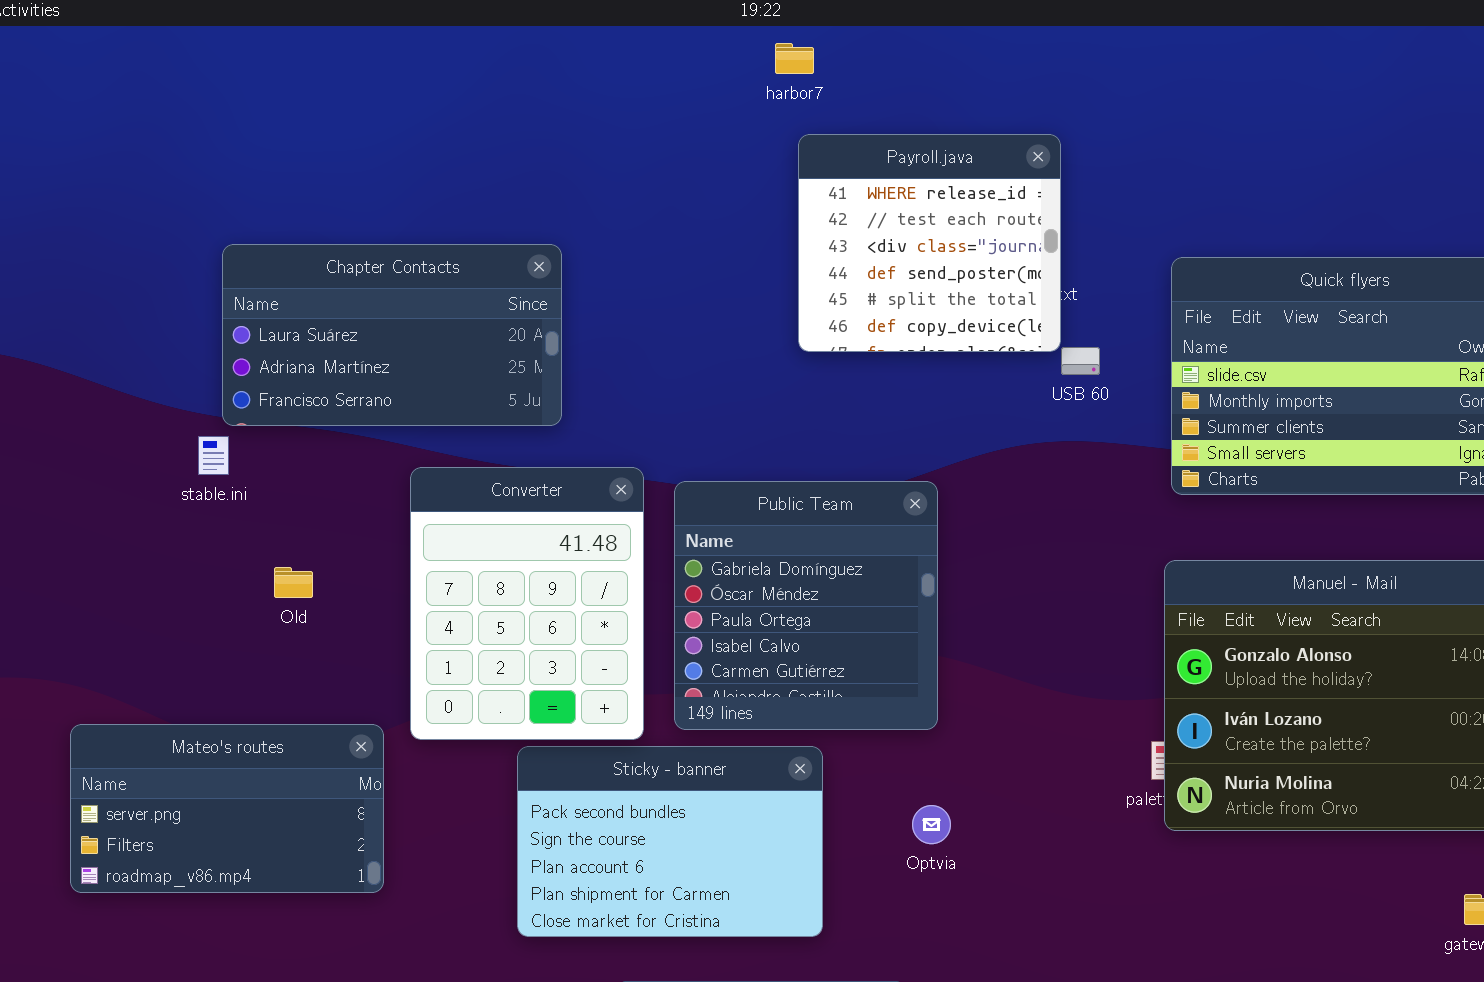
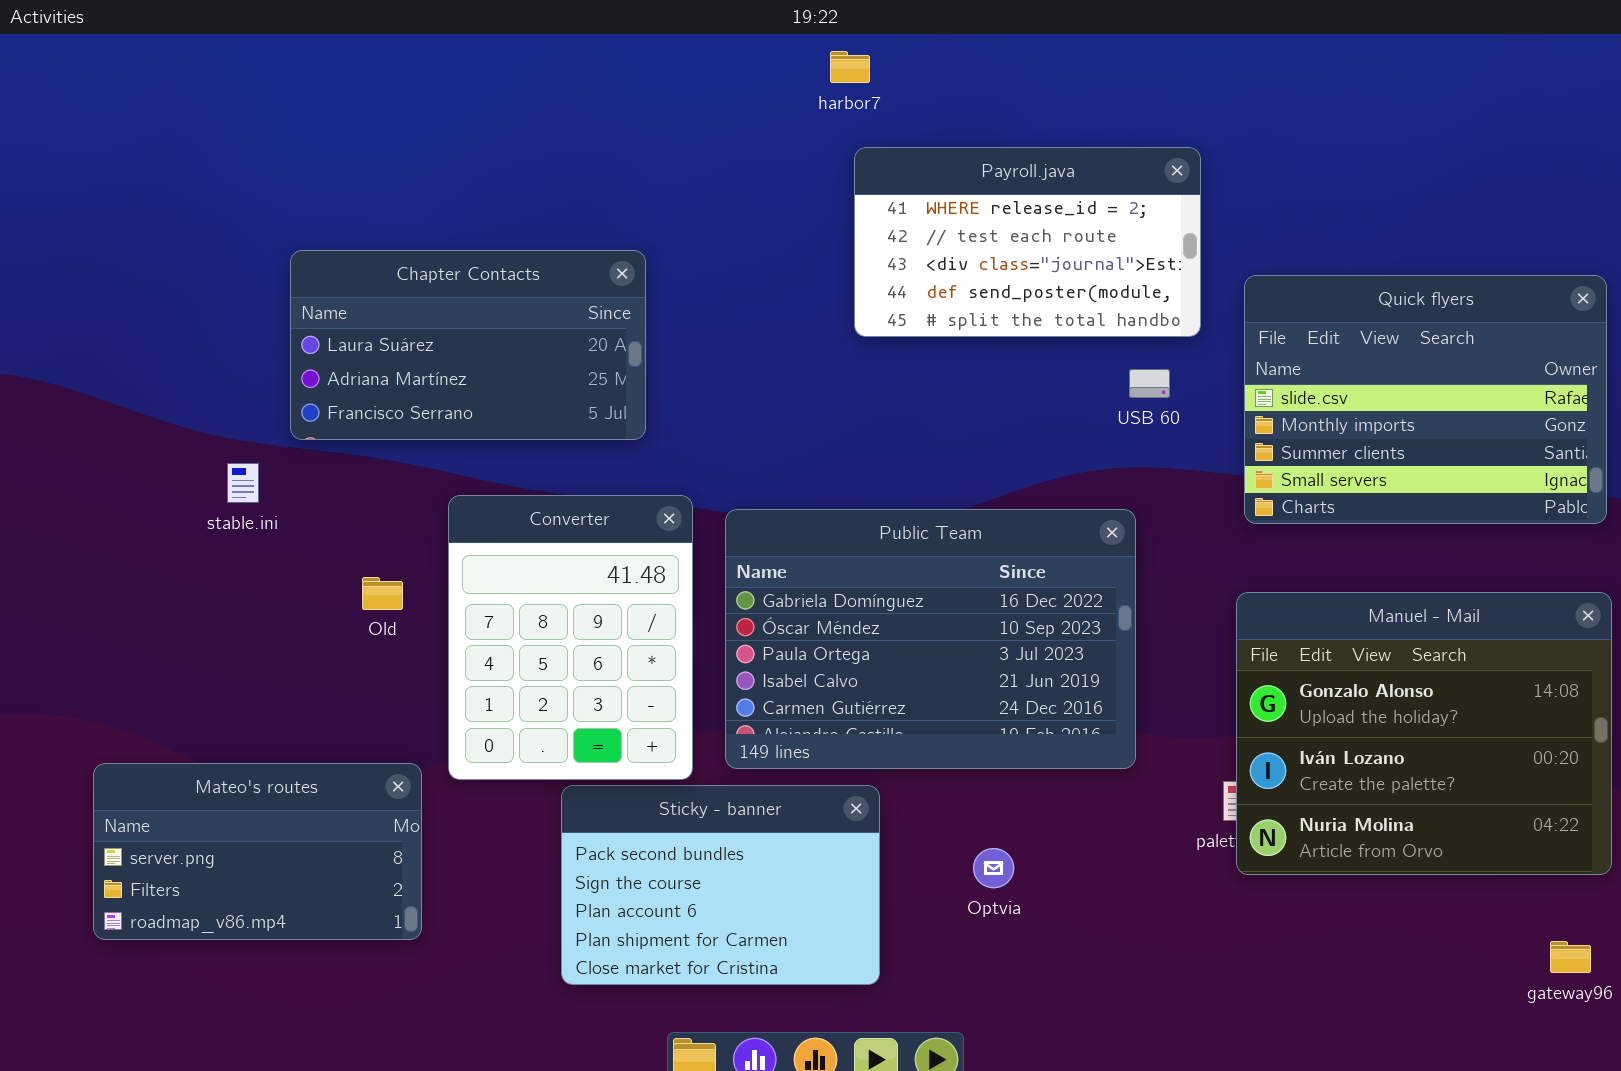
Payroll.java: [798,134,1061,352] -> [854,147,1201,337], resized
Chapter Contacts: [222,244,562,426] -> [290,250,646,440], moved
Public Team: [674,481,938,730] -> [725,509,1136,769], resized
Old: [274,567,313,598] -> [362,577,403,610], moved

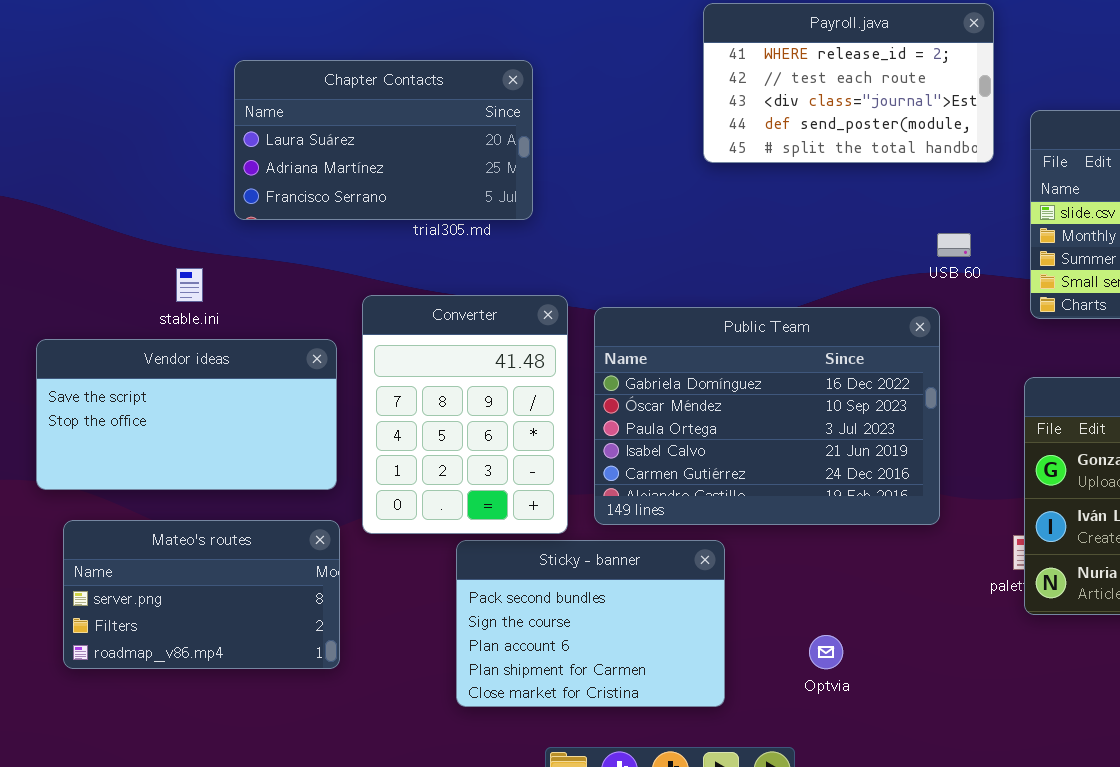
Chapter Contacts: [290,250,646,440] -> [234,60,533,220], moved
USB 60: [1129,369,1170,398] -> [937,233,971,257], moved
Vendor ideas: none -> [36,339,337,490], opened
Optvia: [973,848,1014,888] -> [809,635,843,669], moved

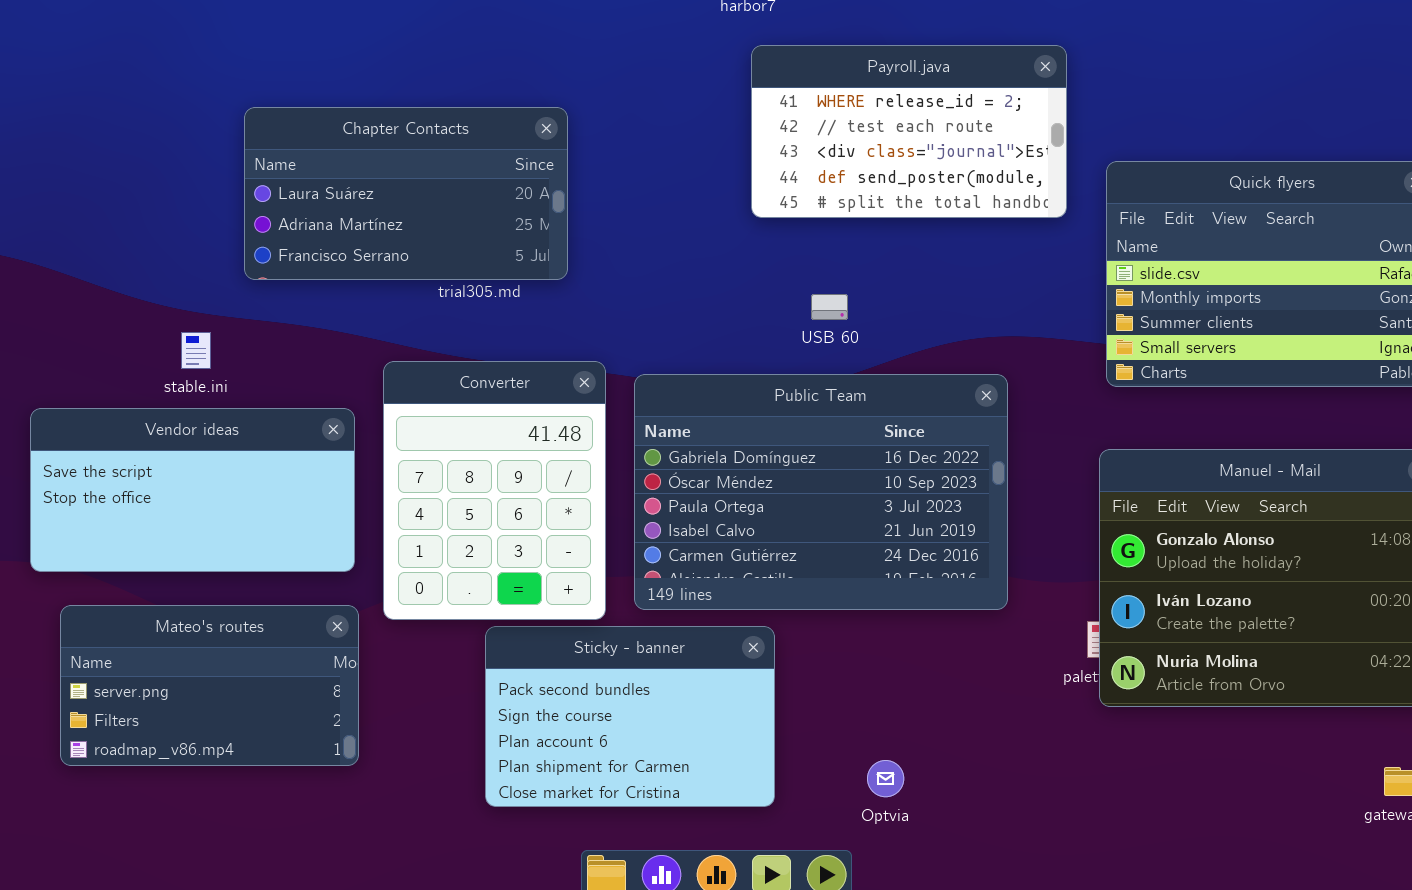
USB 60: [937,233,971,257] -> [811,294,848,320], moved
Optvia: [809,635,843,669] -> [867,760,904,797], moved

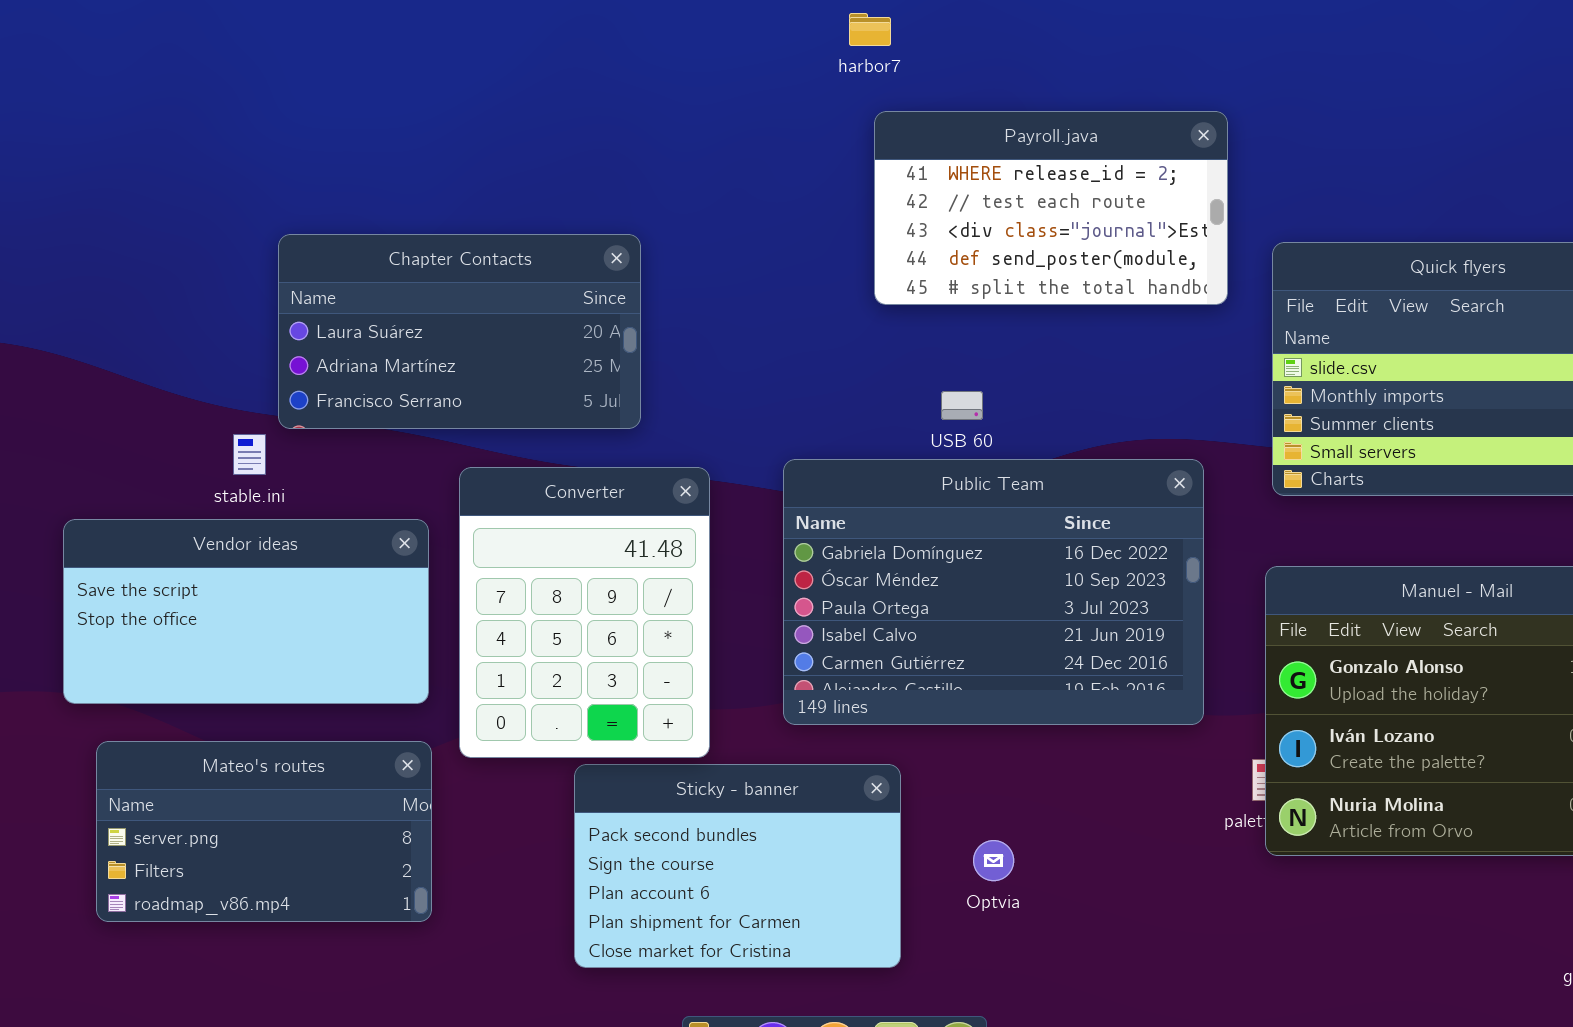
Chapter Contacts: [244,107,568,280] -> [278,234,641,429], moved
Public Team: [634,374,1008,610] -> [783,459,1204,725], moved
Optvia: [867,760,904,797] -> [973,840,1014,881], moved

